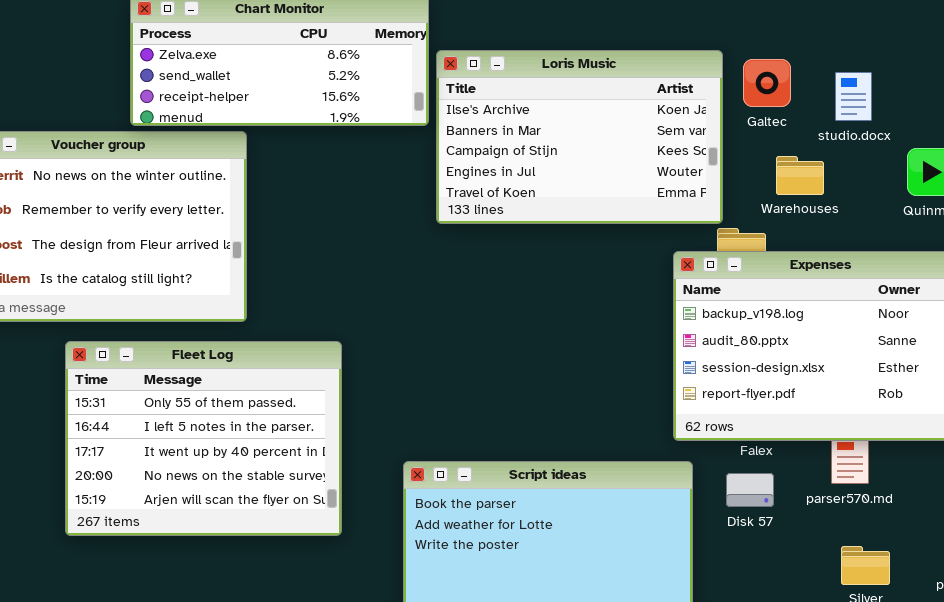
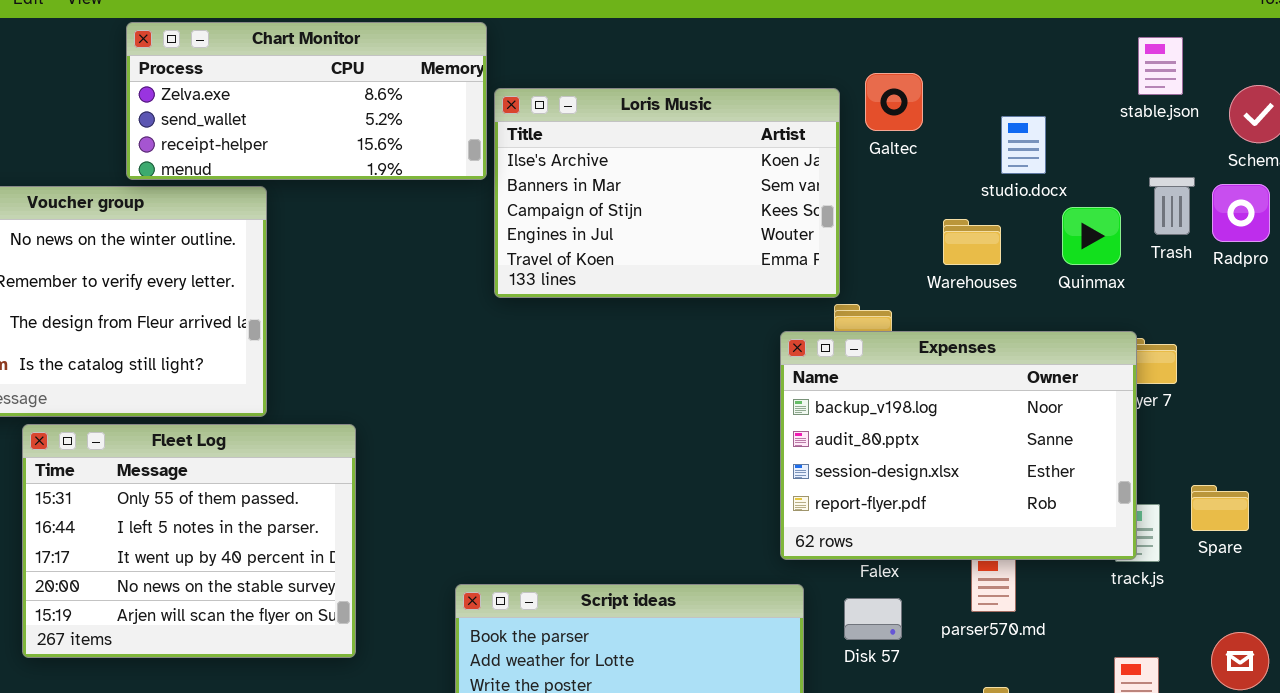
Galtec: [743,59,791,107] -> [865,73,923,131], moved
studio.docx: [835,72,872,121] -> [1001,116,1046,174], moved
Warehouses: [776,156,824,195] -> [943,219,1001,265], moved
Fleet Log: [65,341,342,536] -> [22,424,356,658], moved

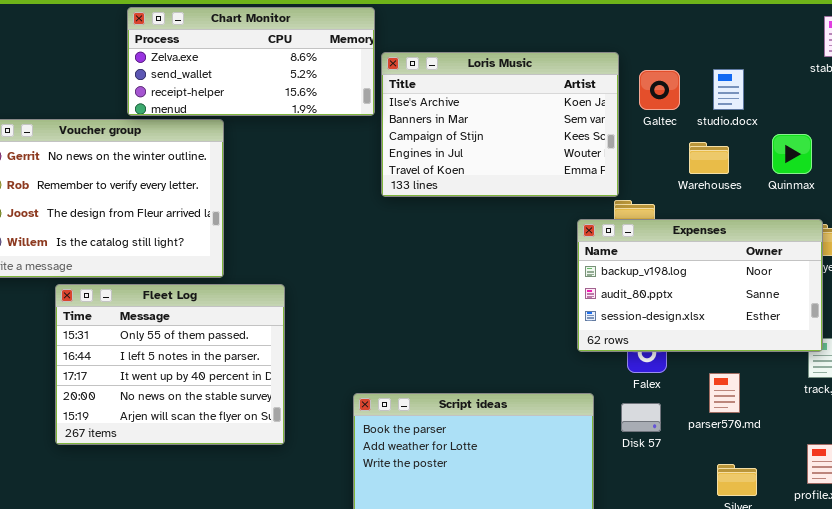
Galtec: [865,73,923,131] -> [639,70,680,110], moved
studio.docx: [1001,116,1046,174] -> [713,69,744,110], moved
Expenses: [780,331,1137,560] -> [577,219,823,352], resized

